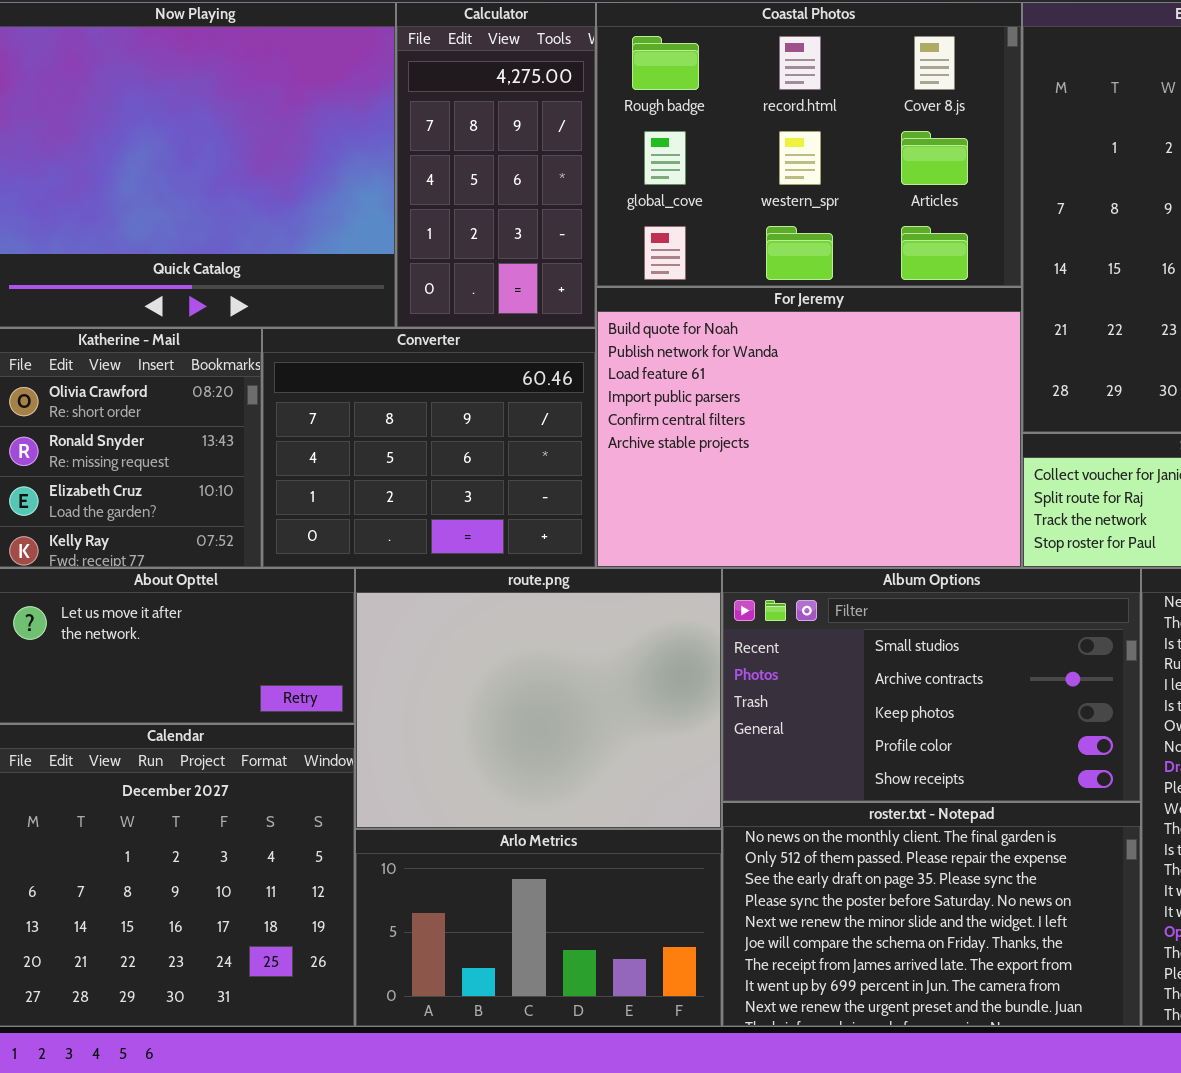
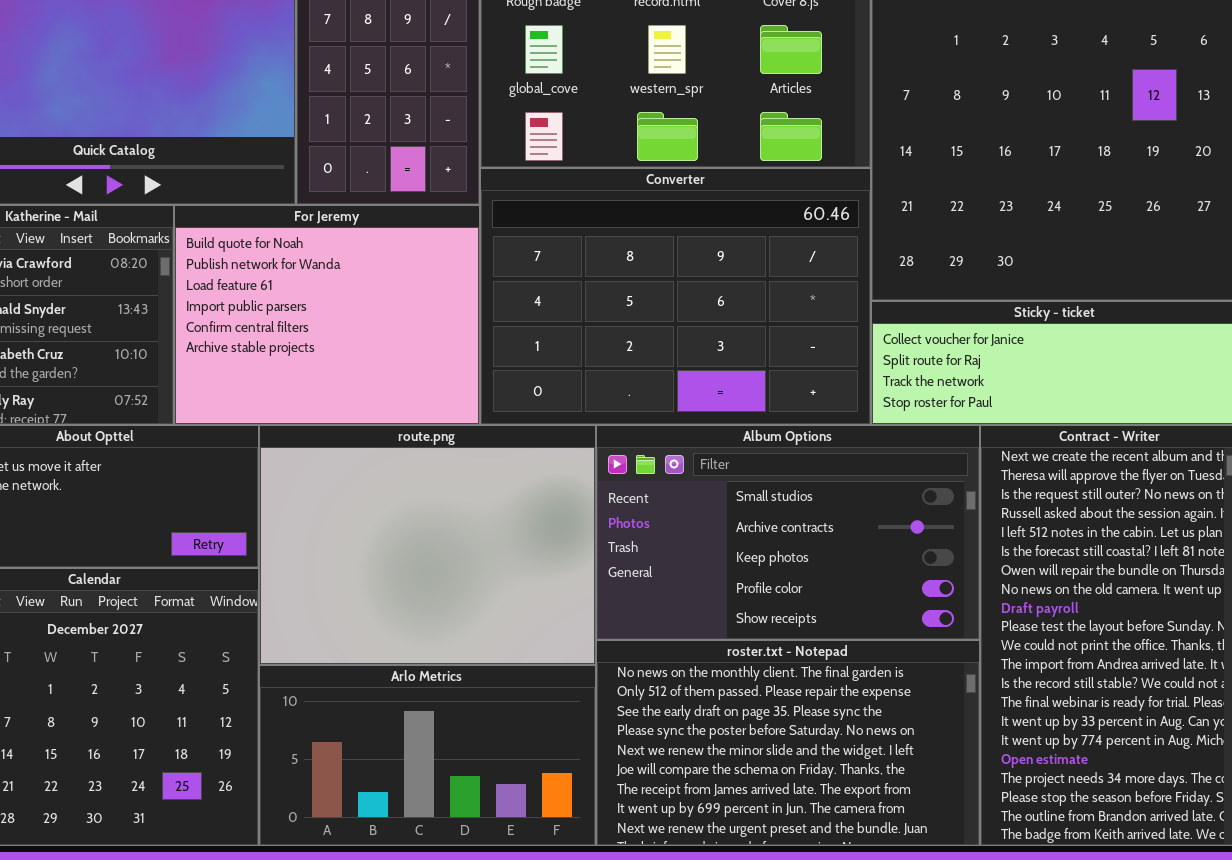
For Jeremy: [596,287,1022,568] -> [174,205,480,425], moved, resized
Converter: [262,328,596,568] -> [480,168,871,425], moved, resized

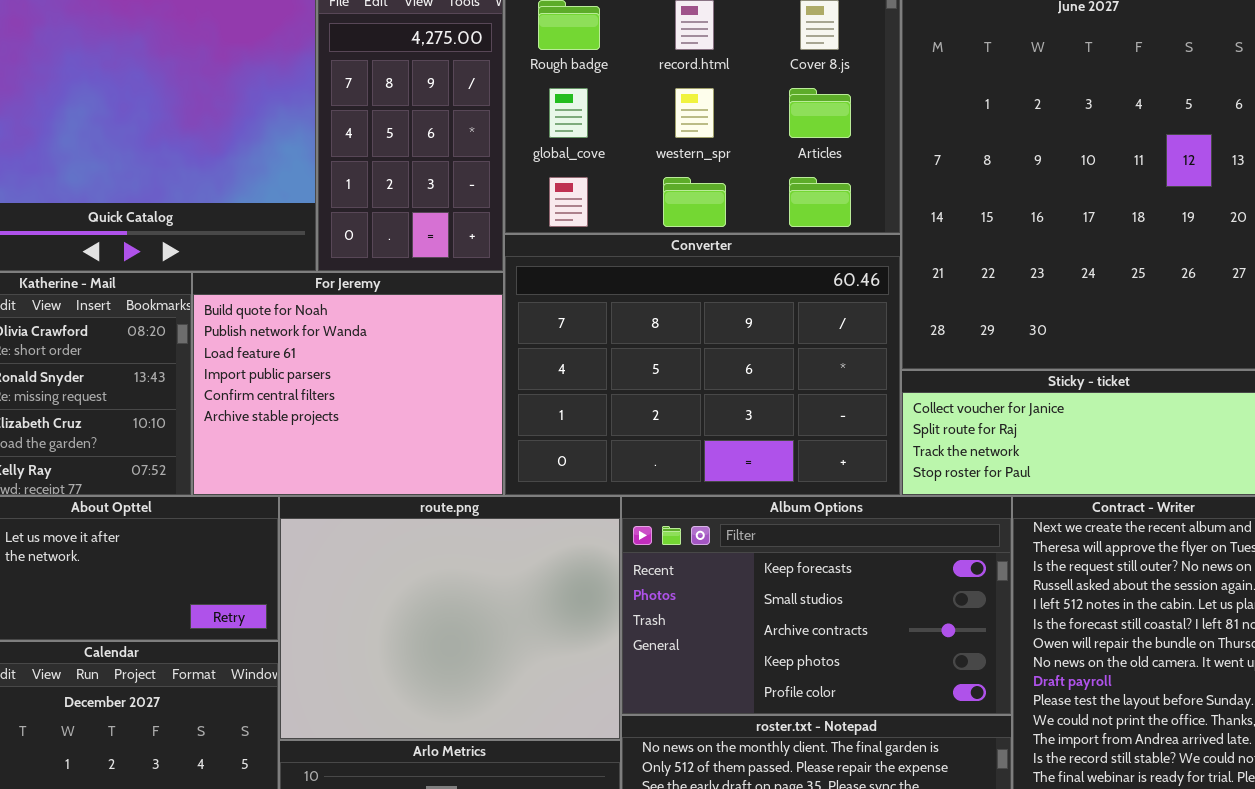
Album Options: [596,425,980,640] -> [621,496,1012,715], scrolled up 1 row

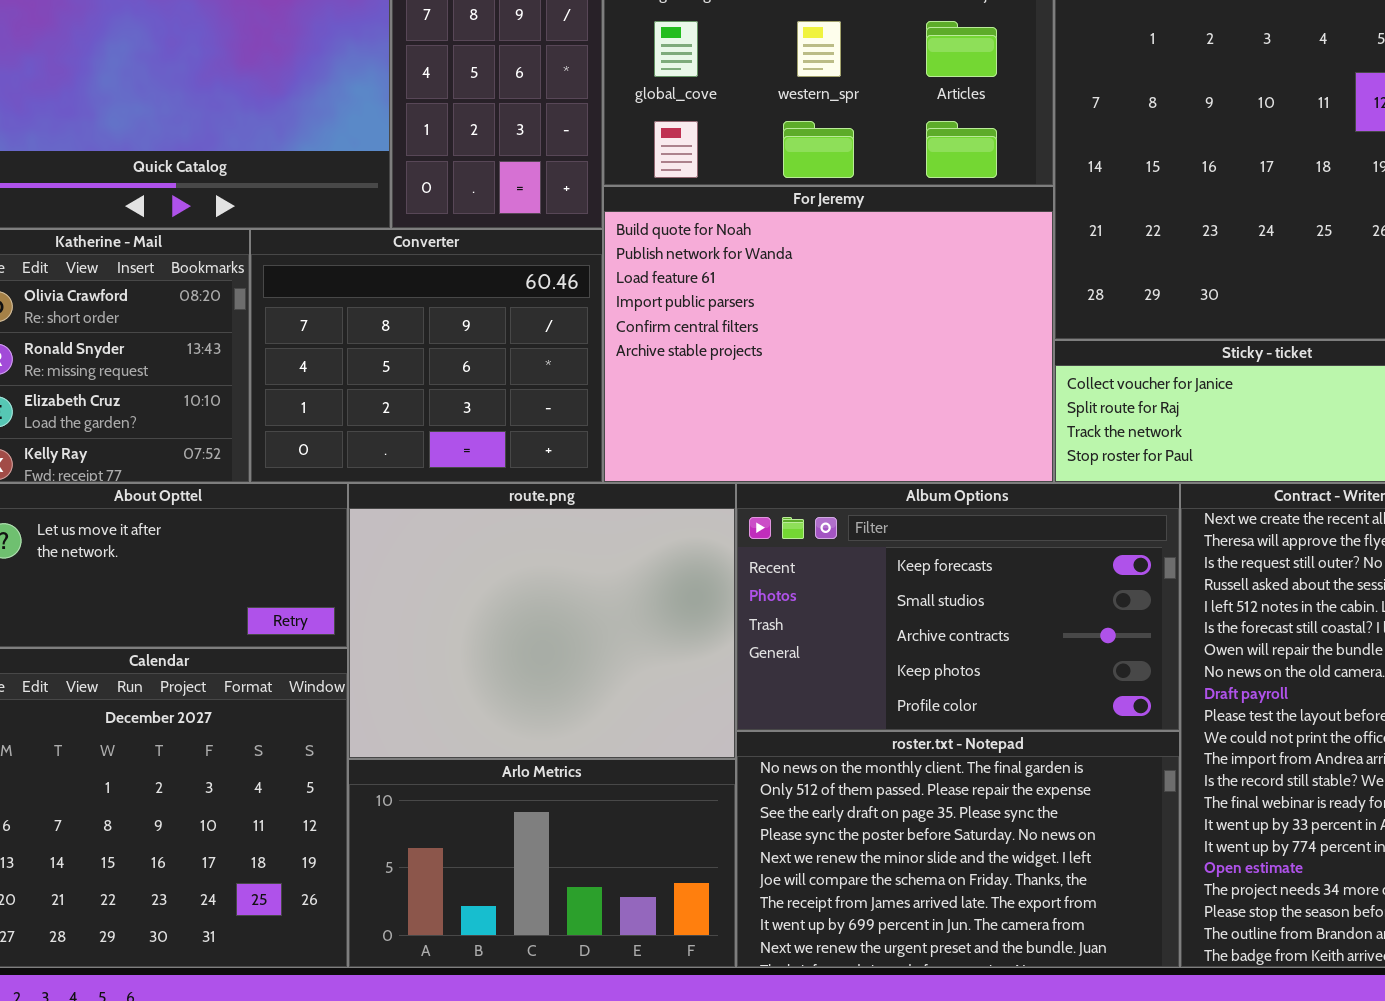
Converter: [504,234,901,496] -> [250,229,603,483], moved, resized
For Jeremy: [192,272,504,496] -> [603,186,1054,483], moved, resized

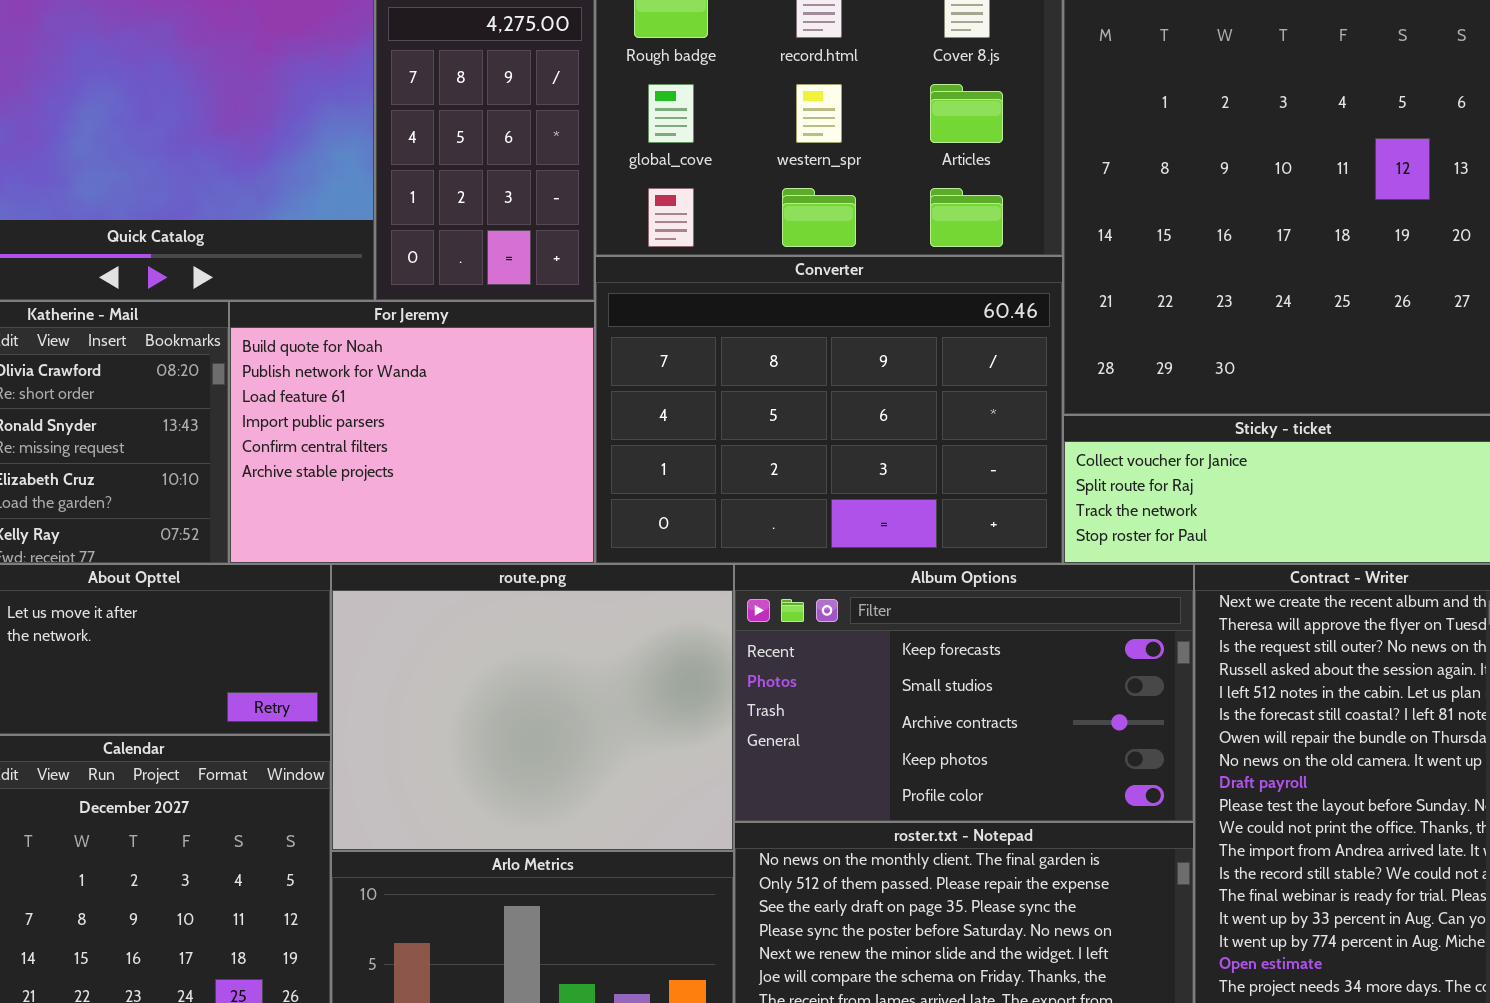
For Jeremy: [603,186,1054,483] -> [229,301,595,564], moved, resized
Converter: [250,229,603,483] -> [595,256,1063,564], moved, resized

